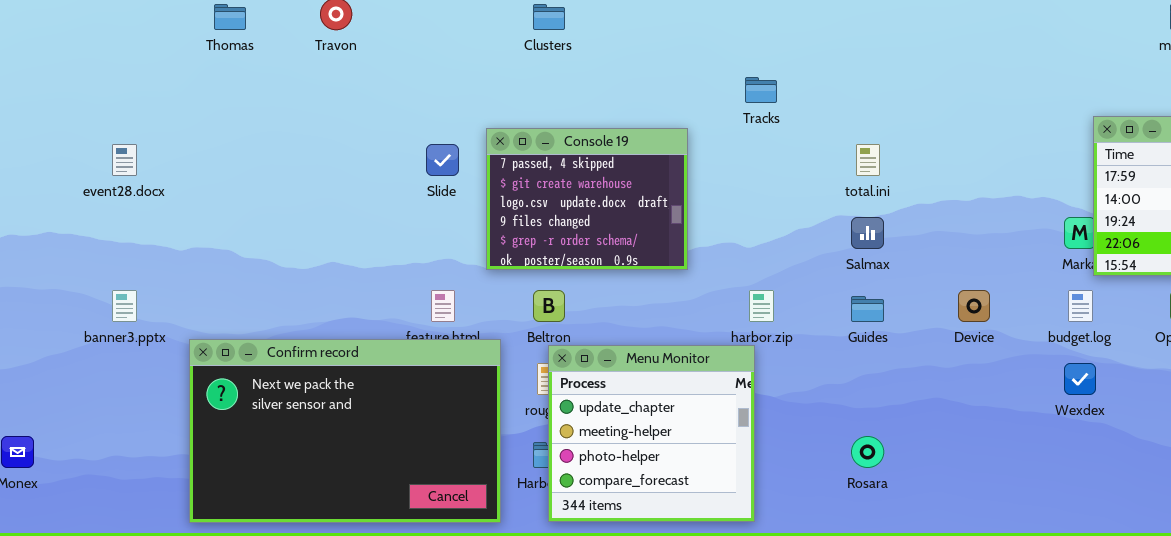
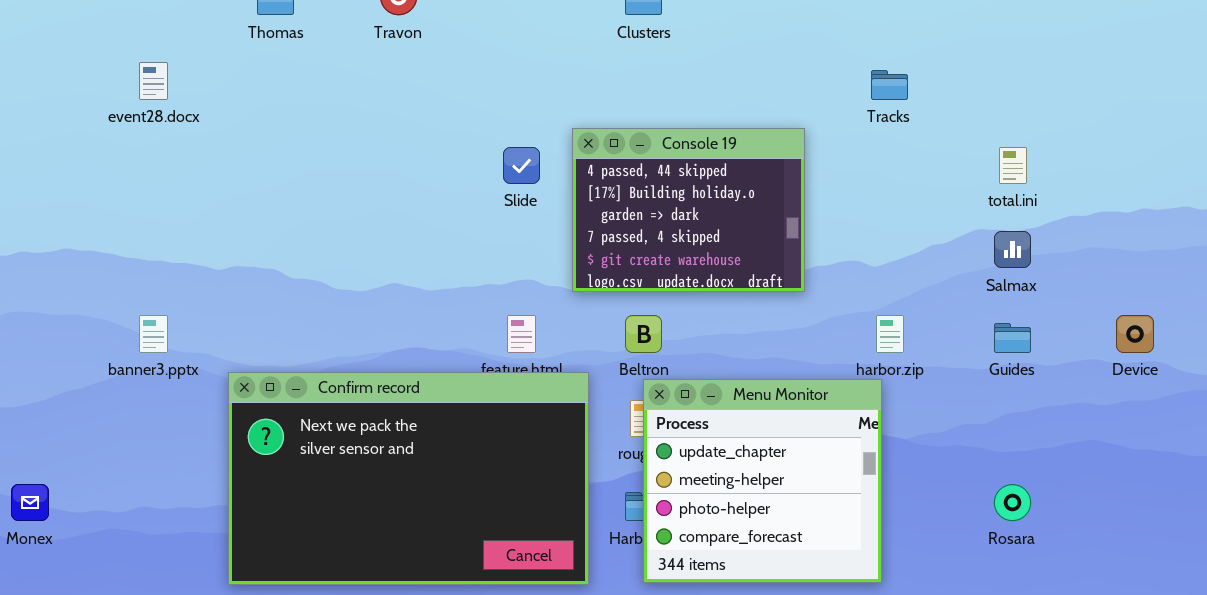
Console 19: [486,128,688,270] -> [572,128,805,292], scrolled up 3 rows
event28.docx: [112,144,137,176] -> [139,62,168,100], moved

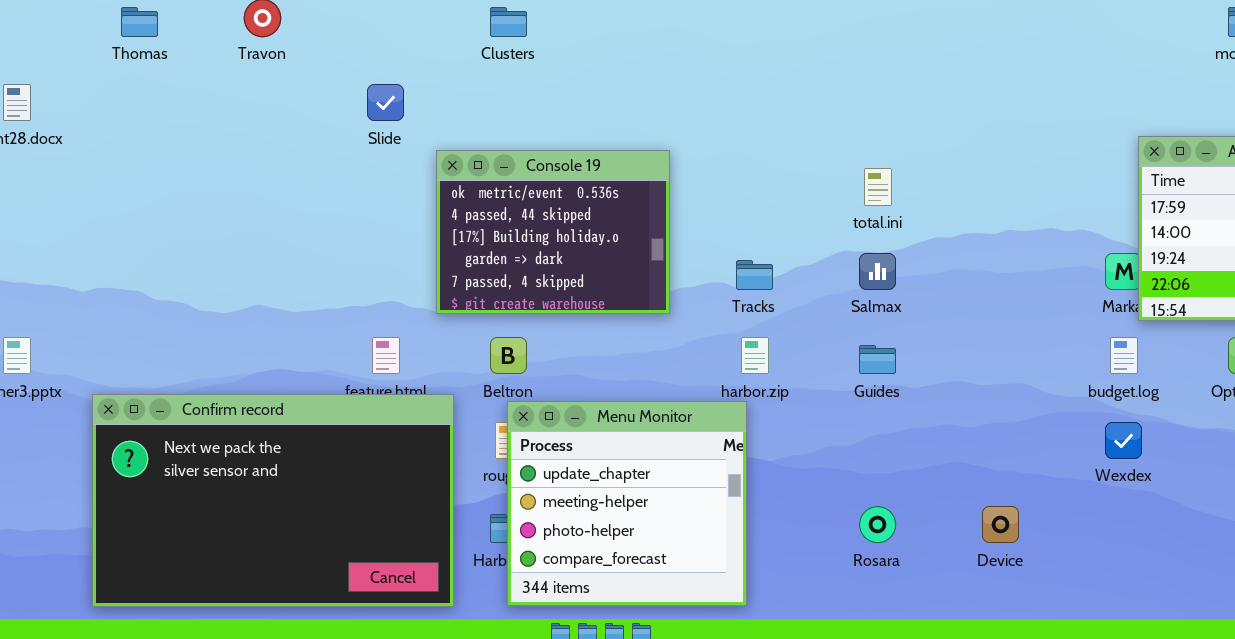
Tracks: [871,70,908,100] -> [736,260,773,290], moved
Console 19: [572,128,805,292] -> [436,150,670,314], scrolled up 1 row
Slide: [503,147,540,184] -> [367,84,404,121], moved
Device: [1116,315,1154,353] -> [982,506,1019,543], moved

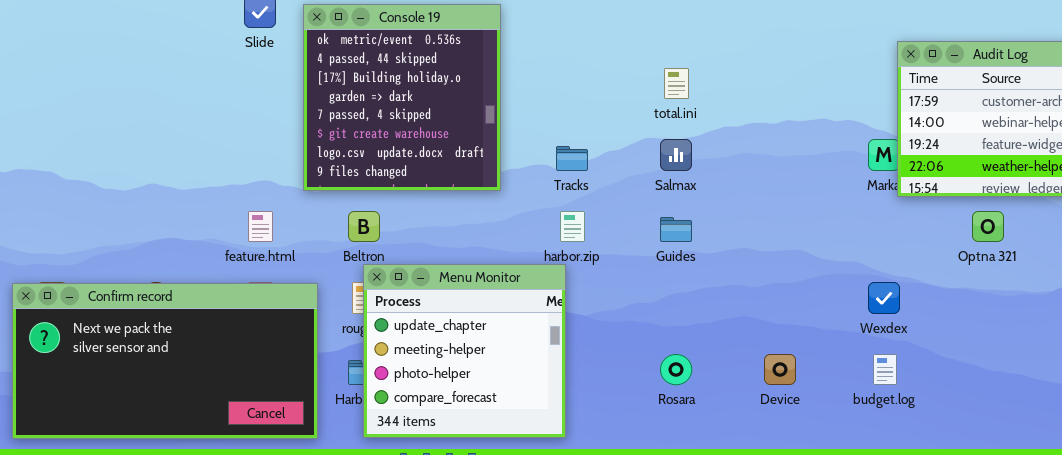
Console 19: [436,150,670,314] -> [303,4,501,191], resized
budget.log: [1110,337,1138,374] -> [873,354,897,385], moved
Confirm record: [92,394,454,607] -> [12,283,318,439], resized

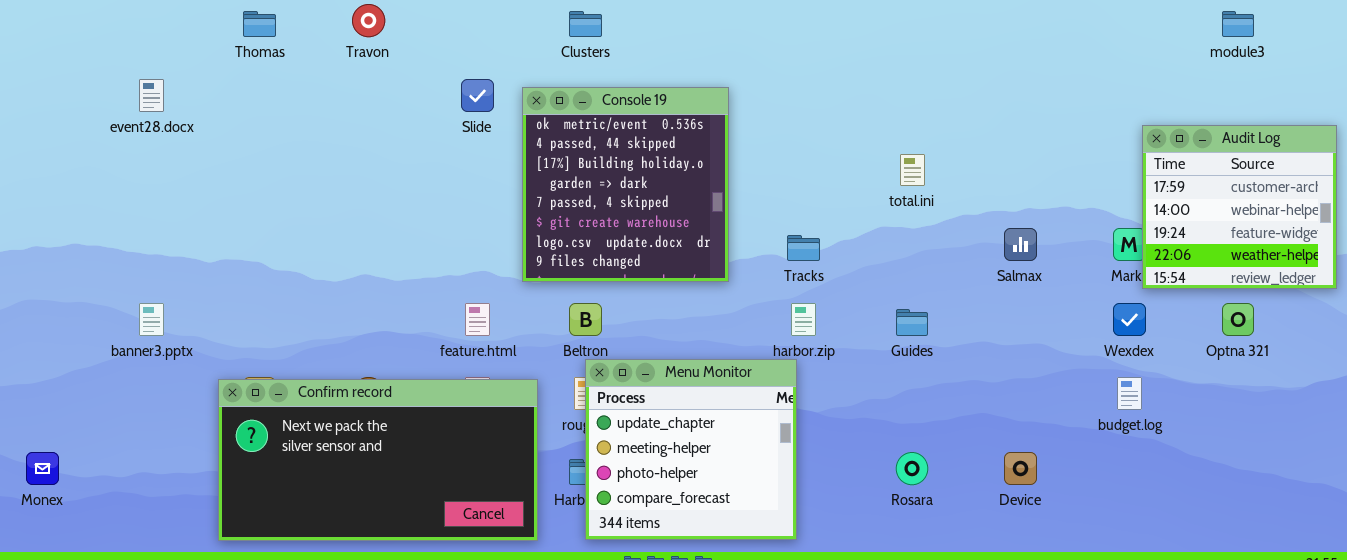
Salmax: [660,139,692,171] -> [1004,228,1037,261], moved
Wexdex: [868,282,900,314] -> [1113,303,1146,336], moved
budget.log: [873,354,897,385] -> [1117,377,1142,410], moved

